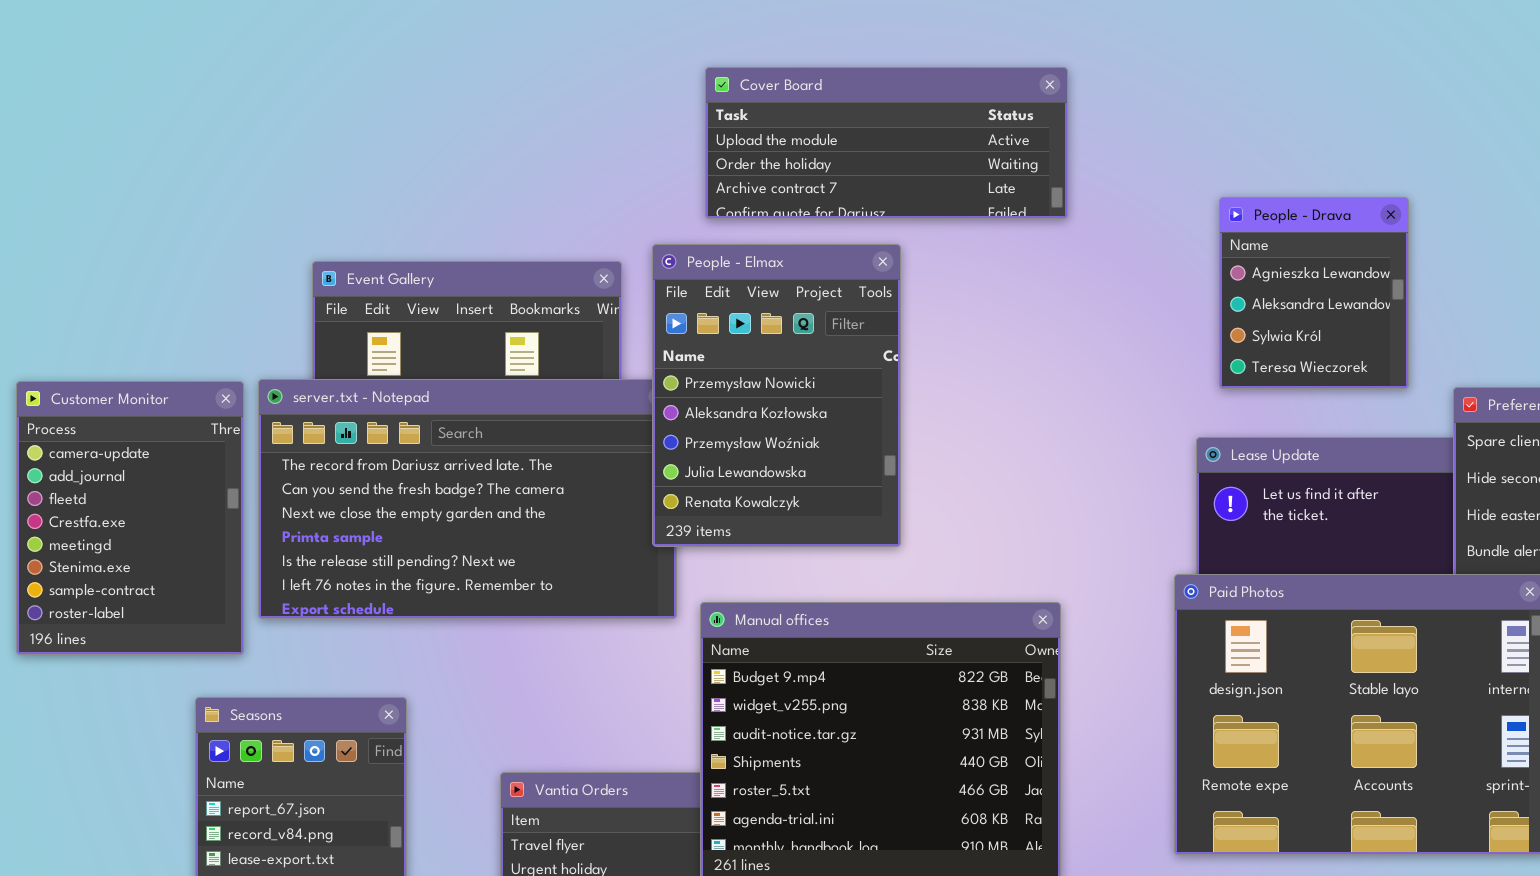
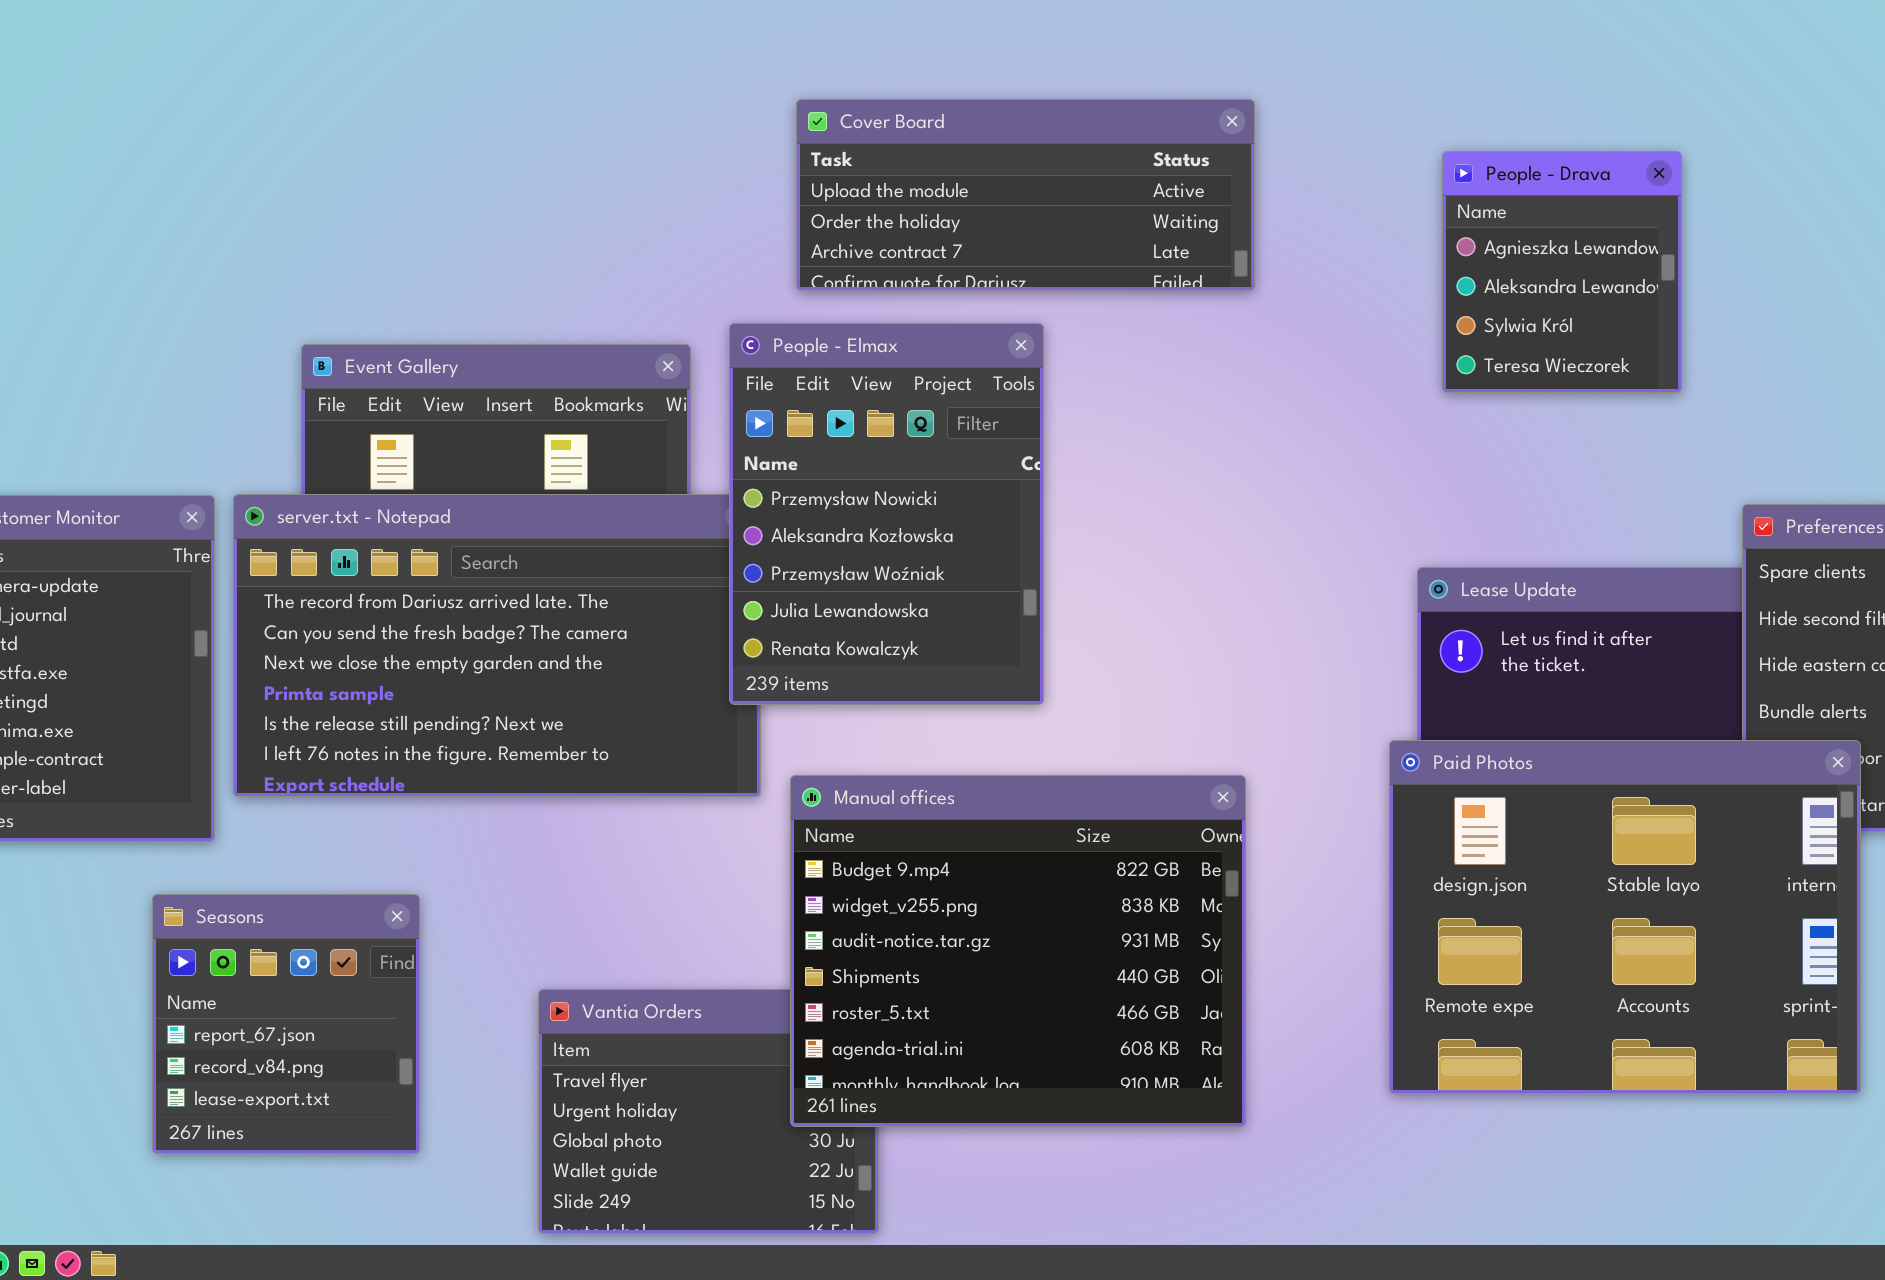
People - Drava: [1219,197,1409,389] -> [1442,151,1682,393], moved

